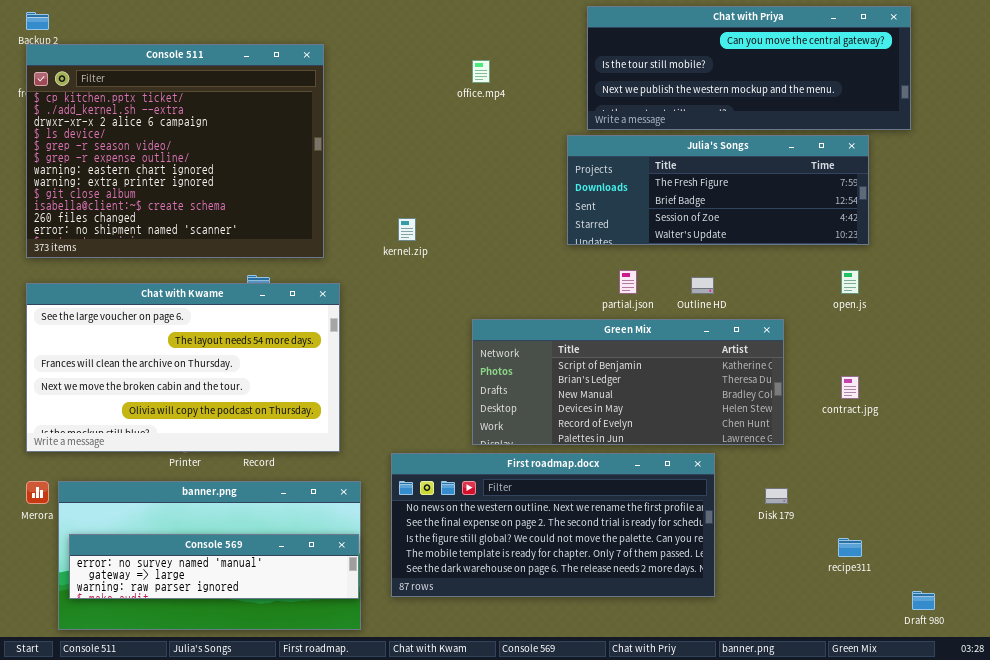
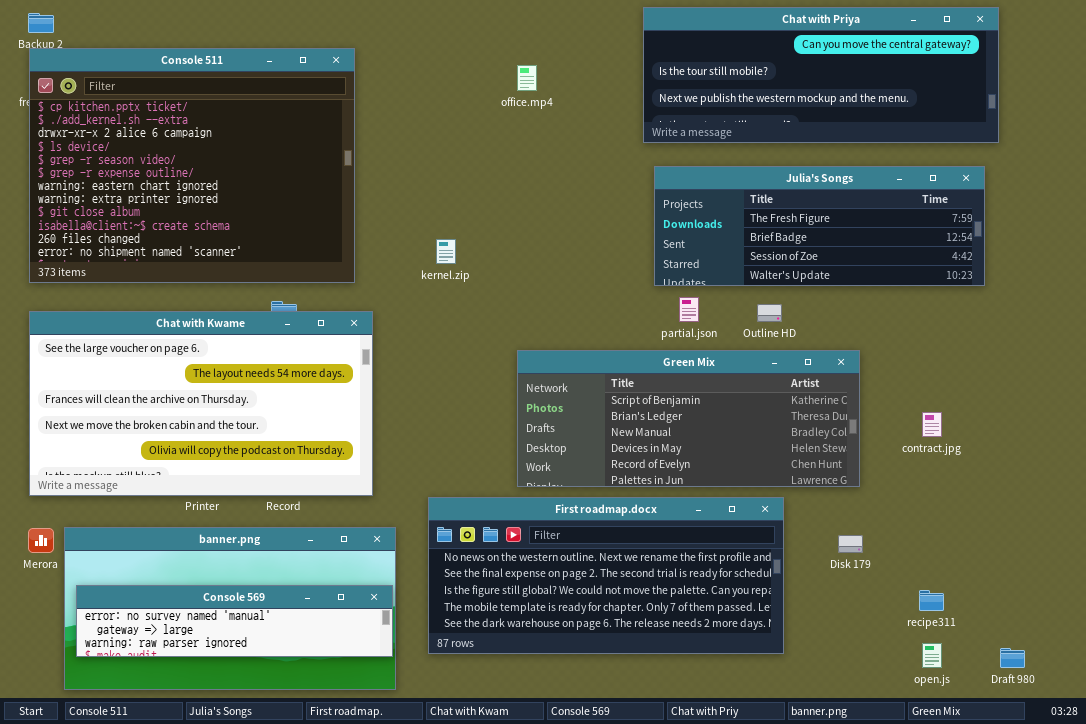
Julia's Songs: [567,135,869,245] -> [654,166,985,286], moved
open.js: [841,270,859,294] -> [922,643,942,668], moved

